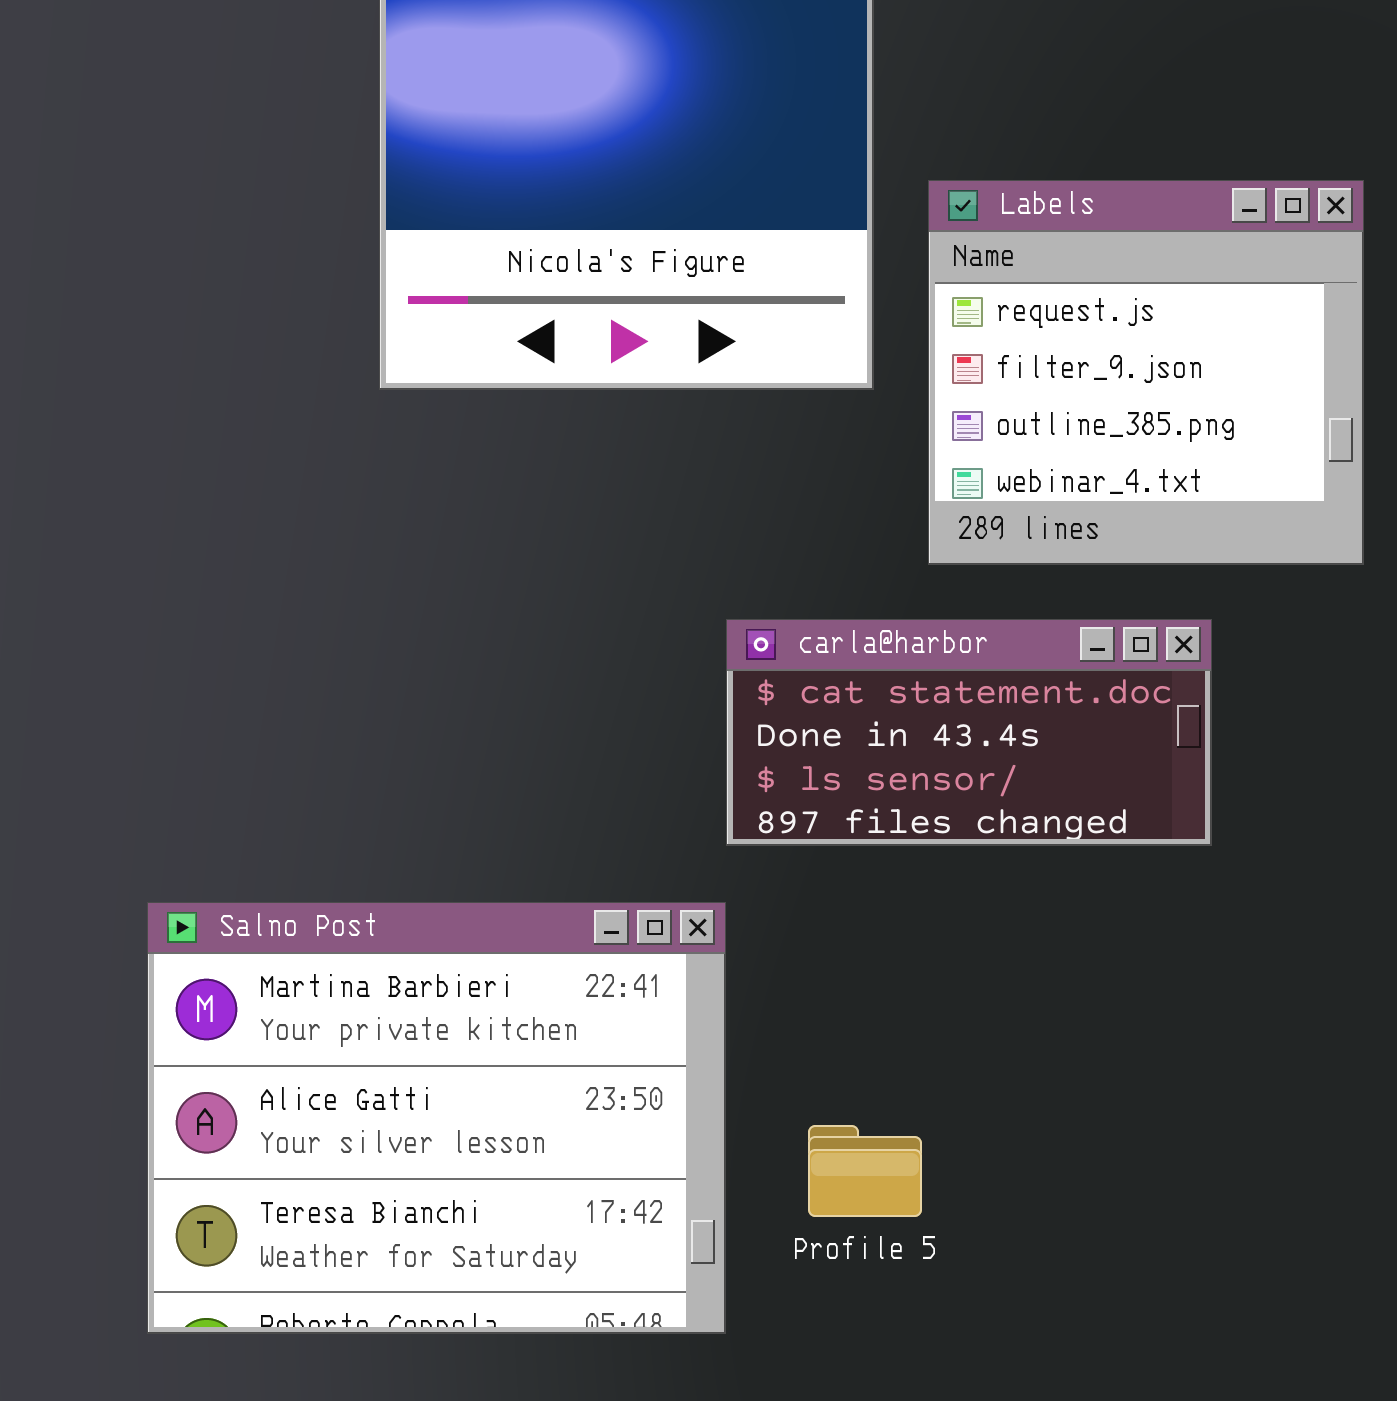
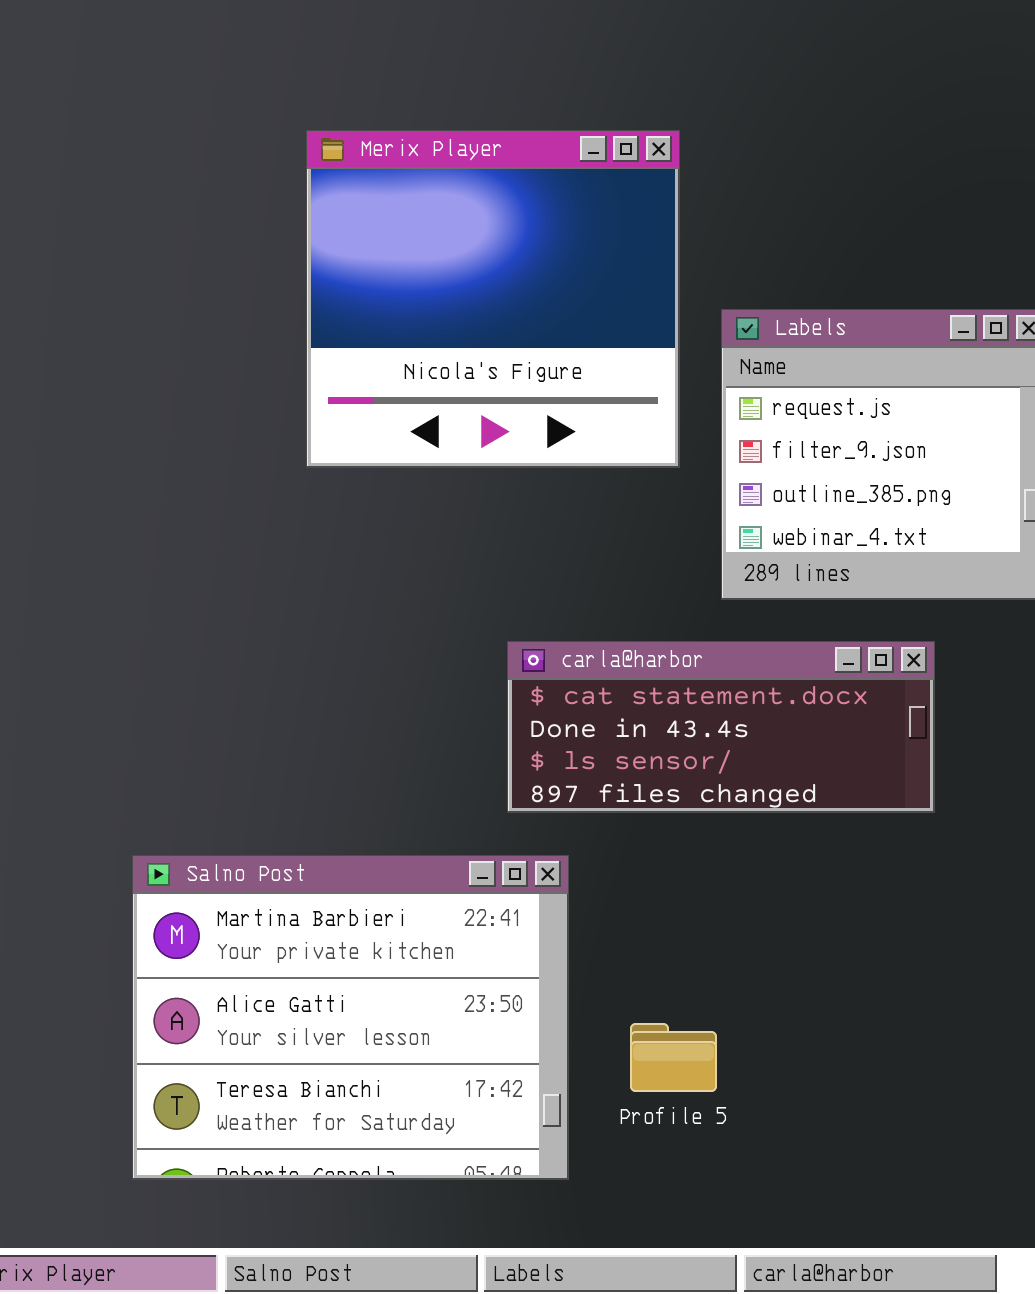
carla@harbor: [726,619,1212,846] -> [507,641,935,813], resized

